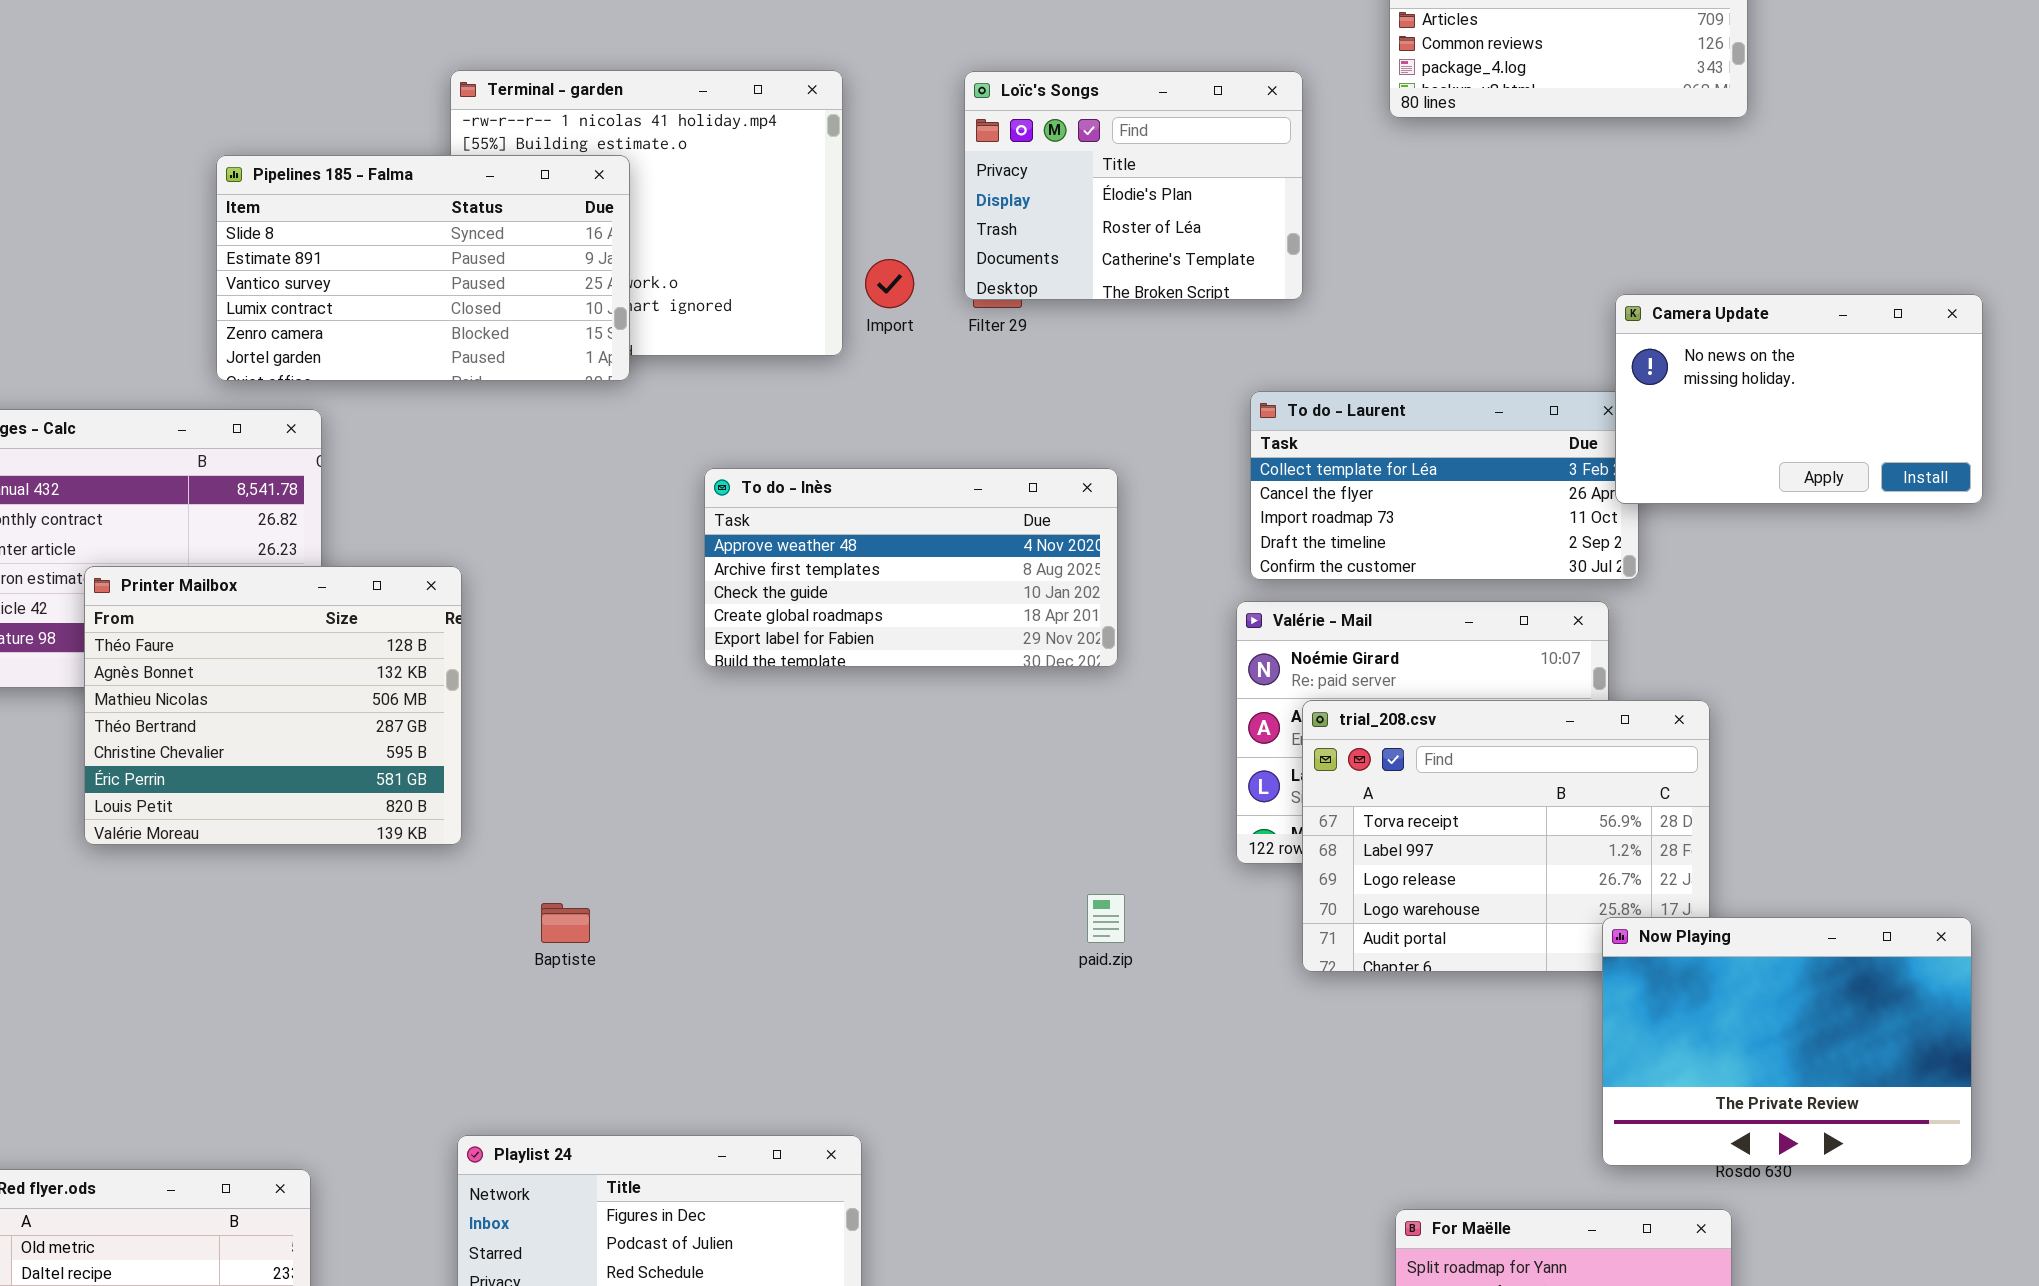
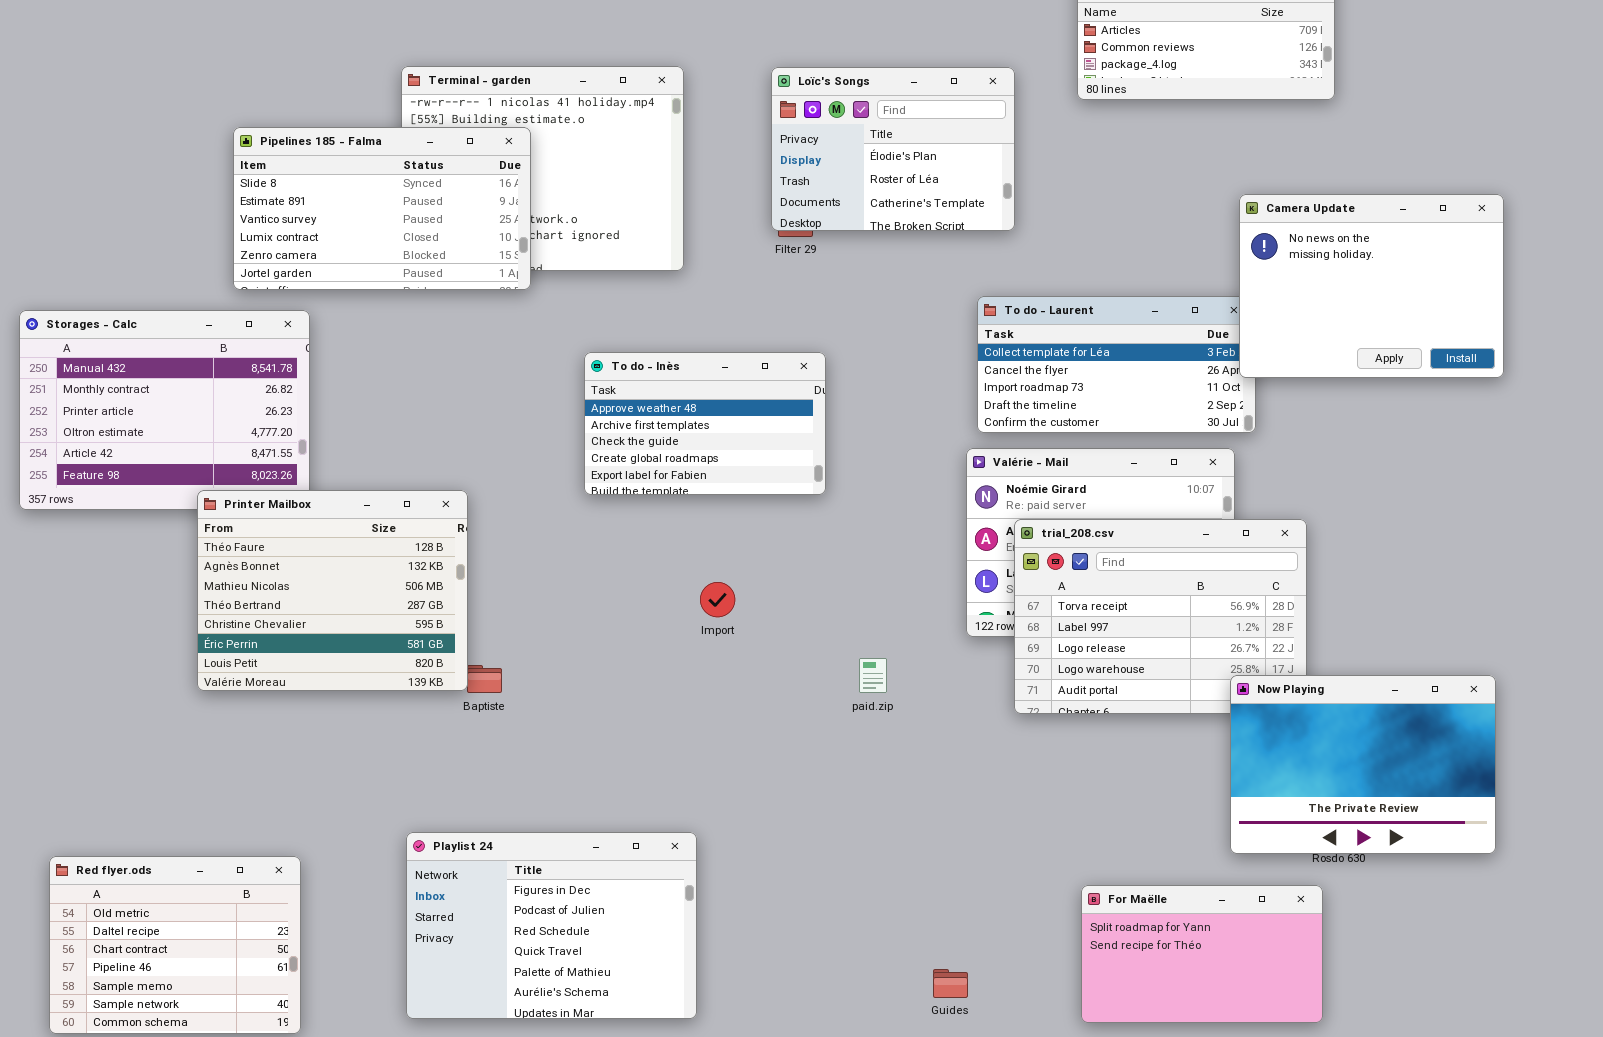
Import: [865,259,914,308] -> [700,582,735,617], moved
Camera Update: [1615,294,1983,504] -> [1239,194,1504,378], resized
To do - Inès: [704,468,1118,667] -> [584,352,826,495], resized
Printer Mailbox: [84,566,462,845] -> [197,490,468,691], moved

